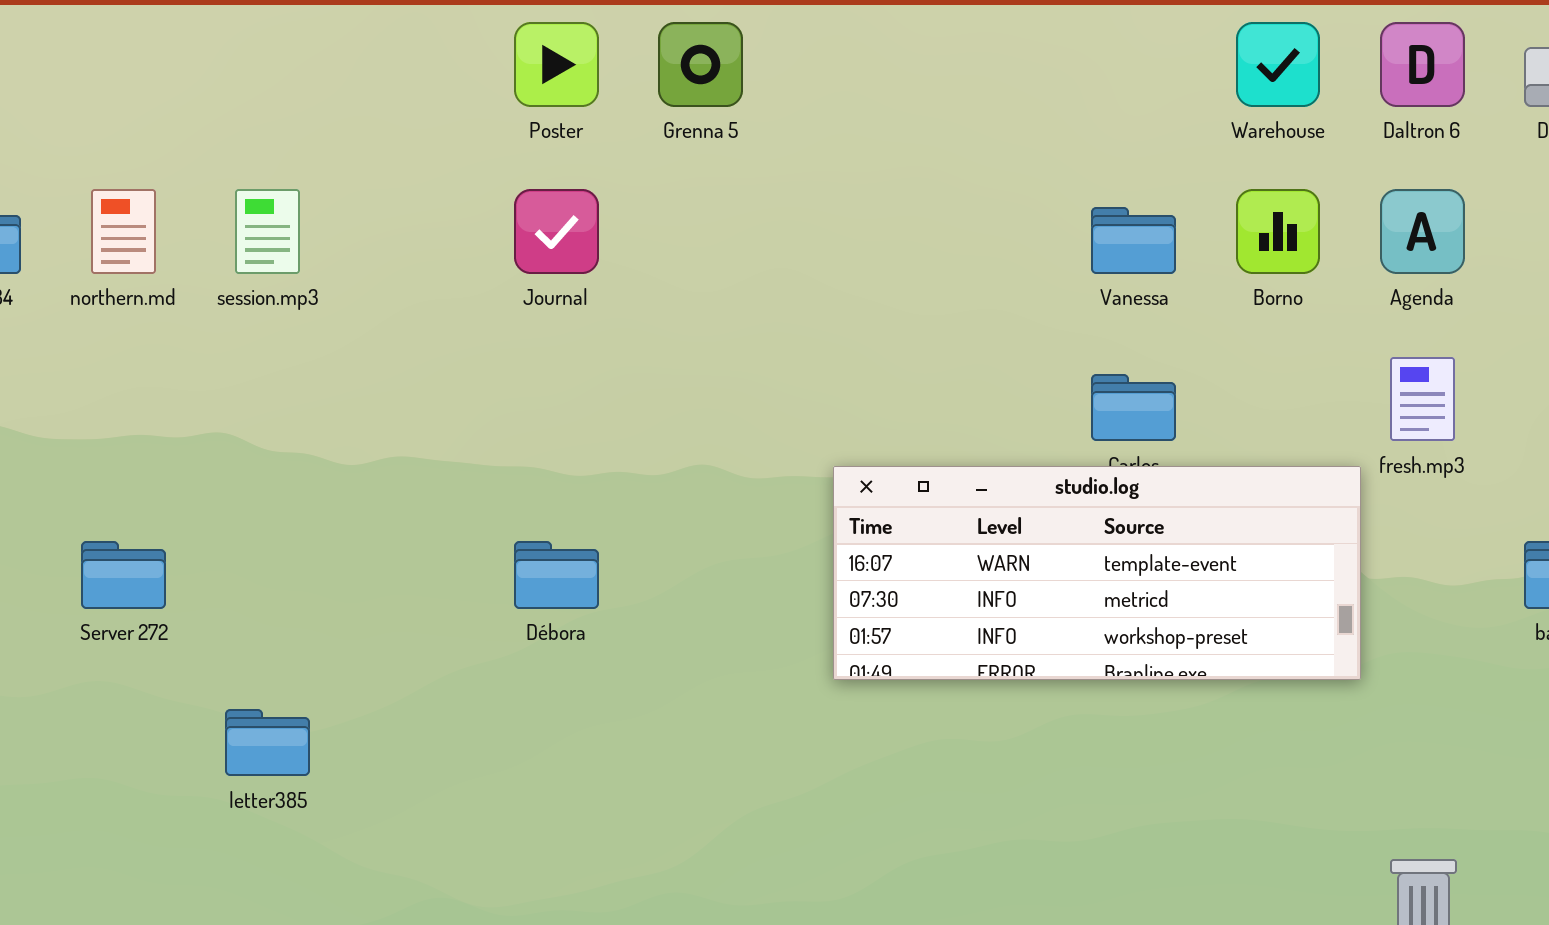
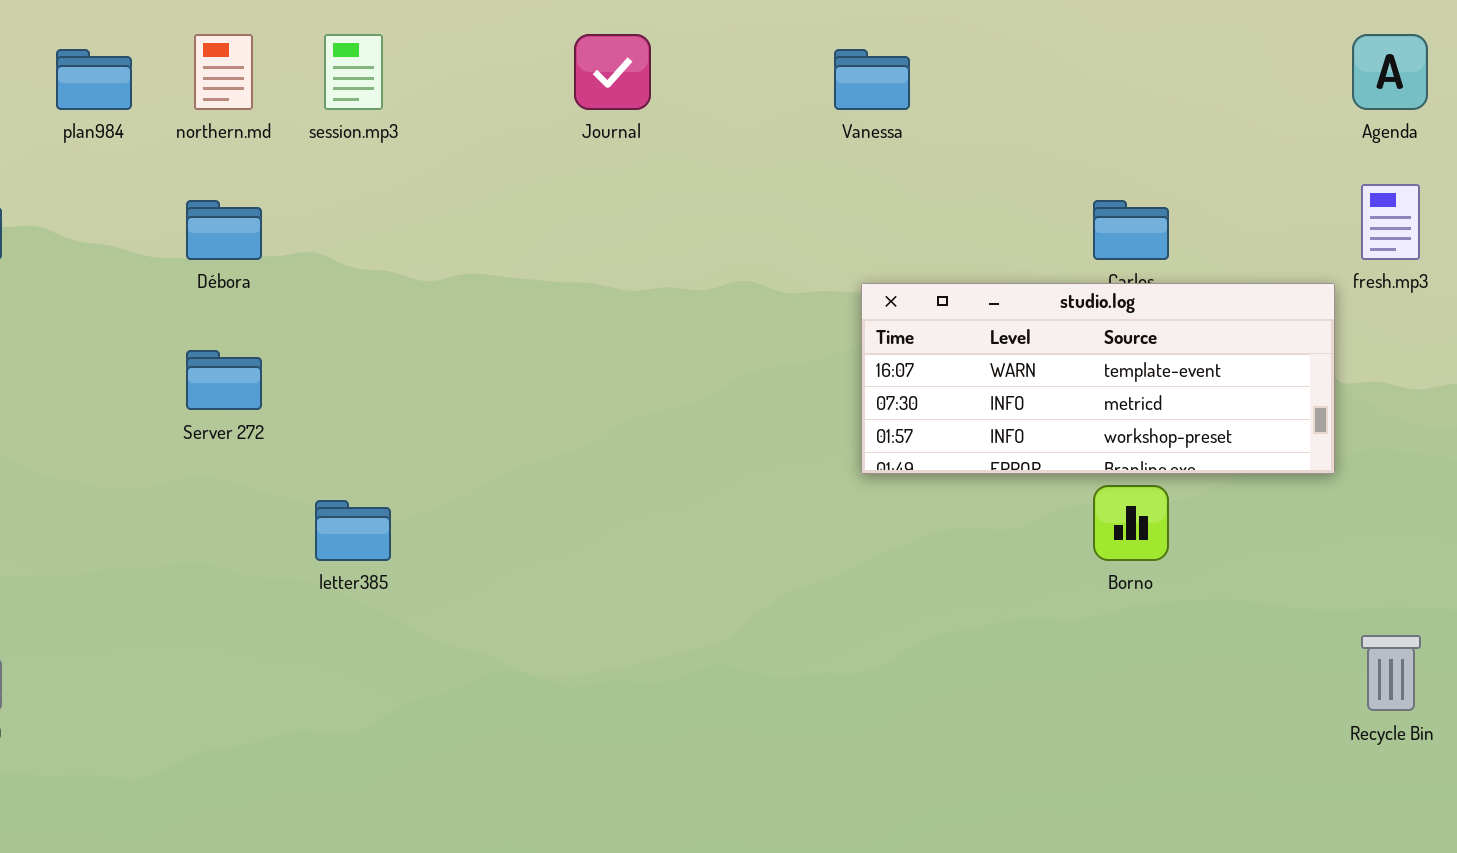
Borno: [1236,189,1320,274] -> [1093,485,1169,561], moved
Vanessa: [1091,207,1176,274] -> [834,49,910,110], moved
Débora: [514,541,599,609] -> [186,200,262,260], moved

